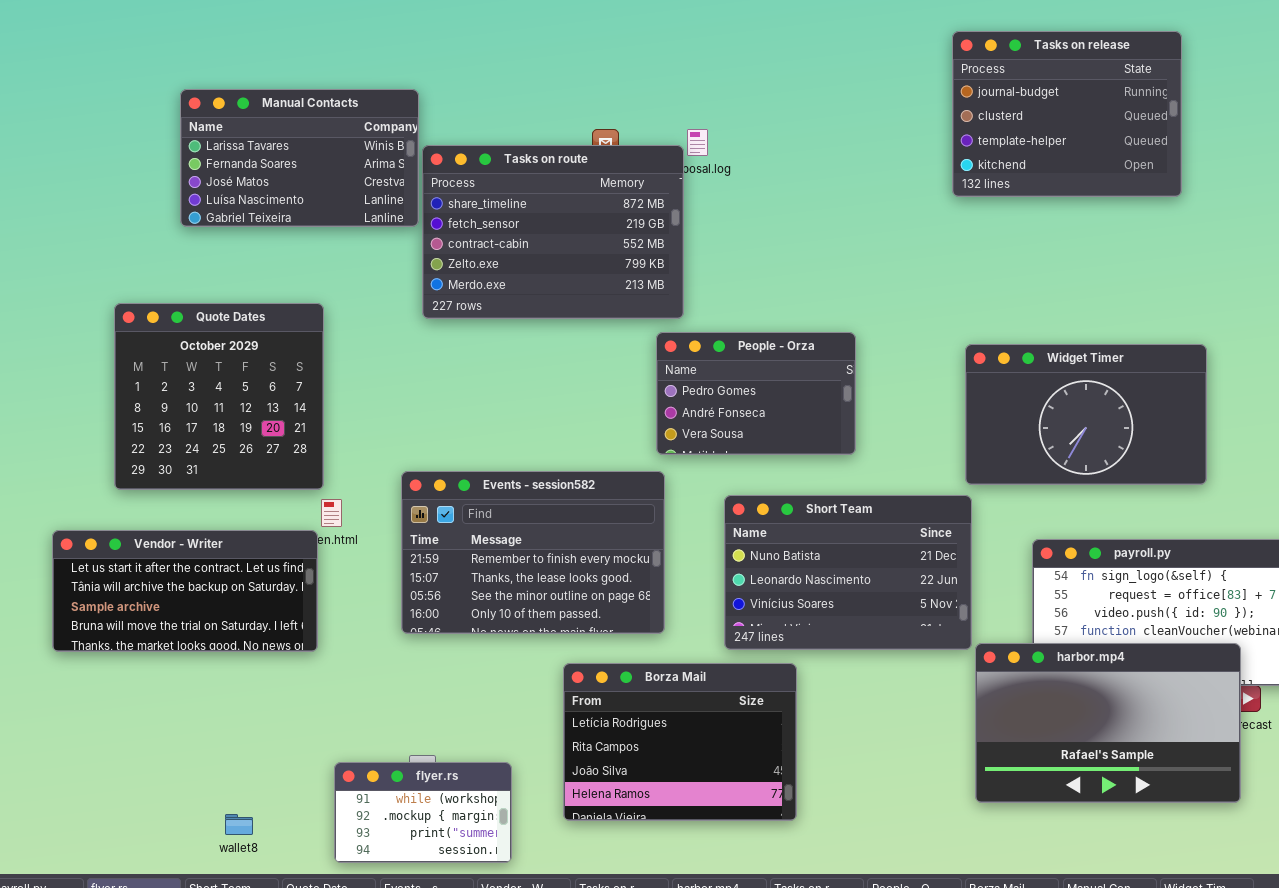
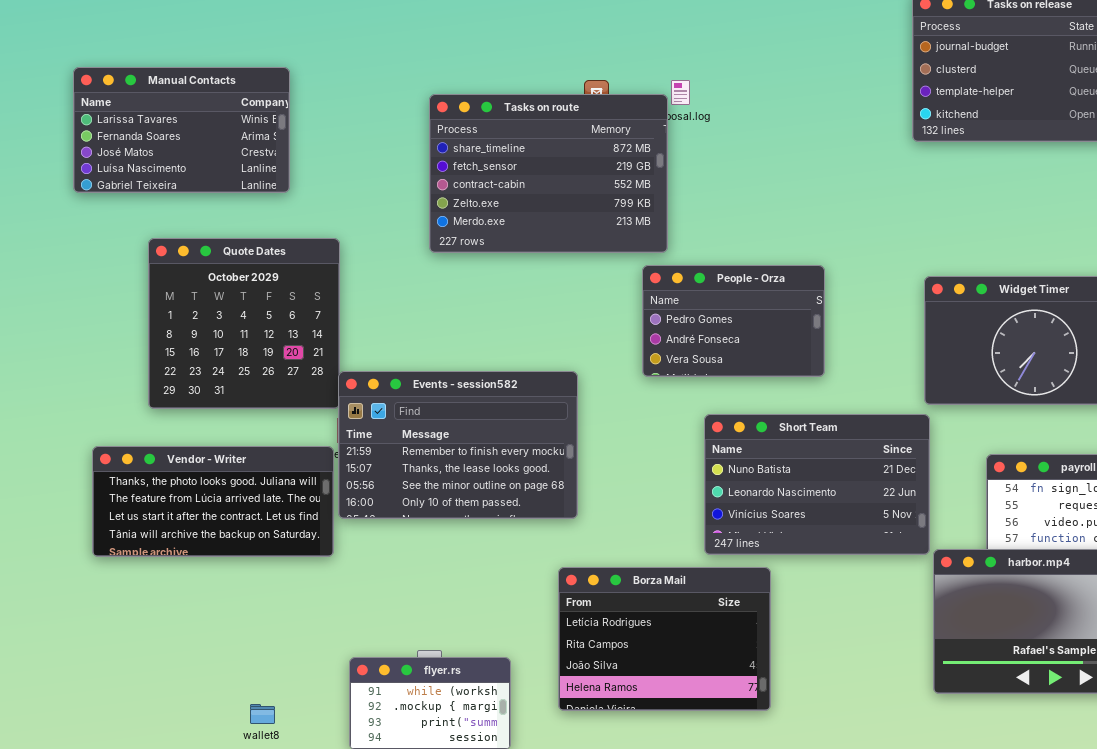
Manual Contacts: [180,89,419,227] -> [73,67,290,193], moved
Events - session582: [401,471,665,634] -> [338,371,578,519], moved
Vendor - Writer: [52,530,318,652] -> [92,446,334,557], scrolled up 2 rows

